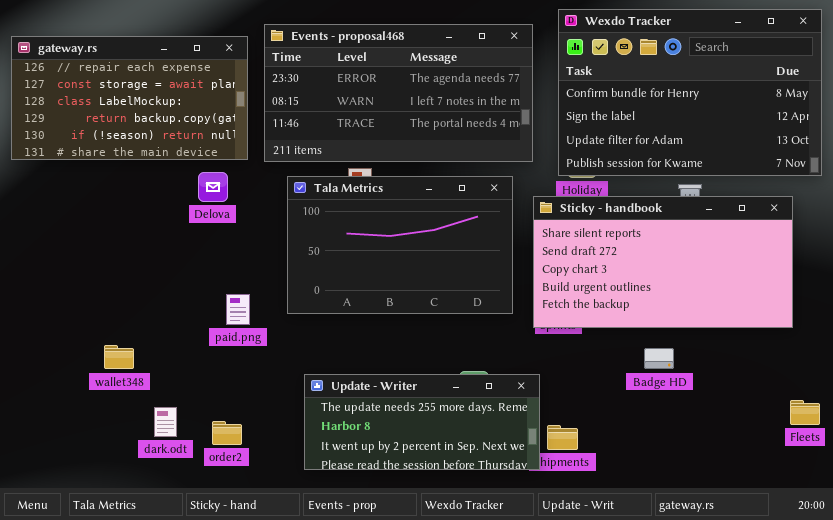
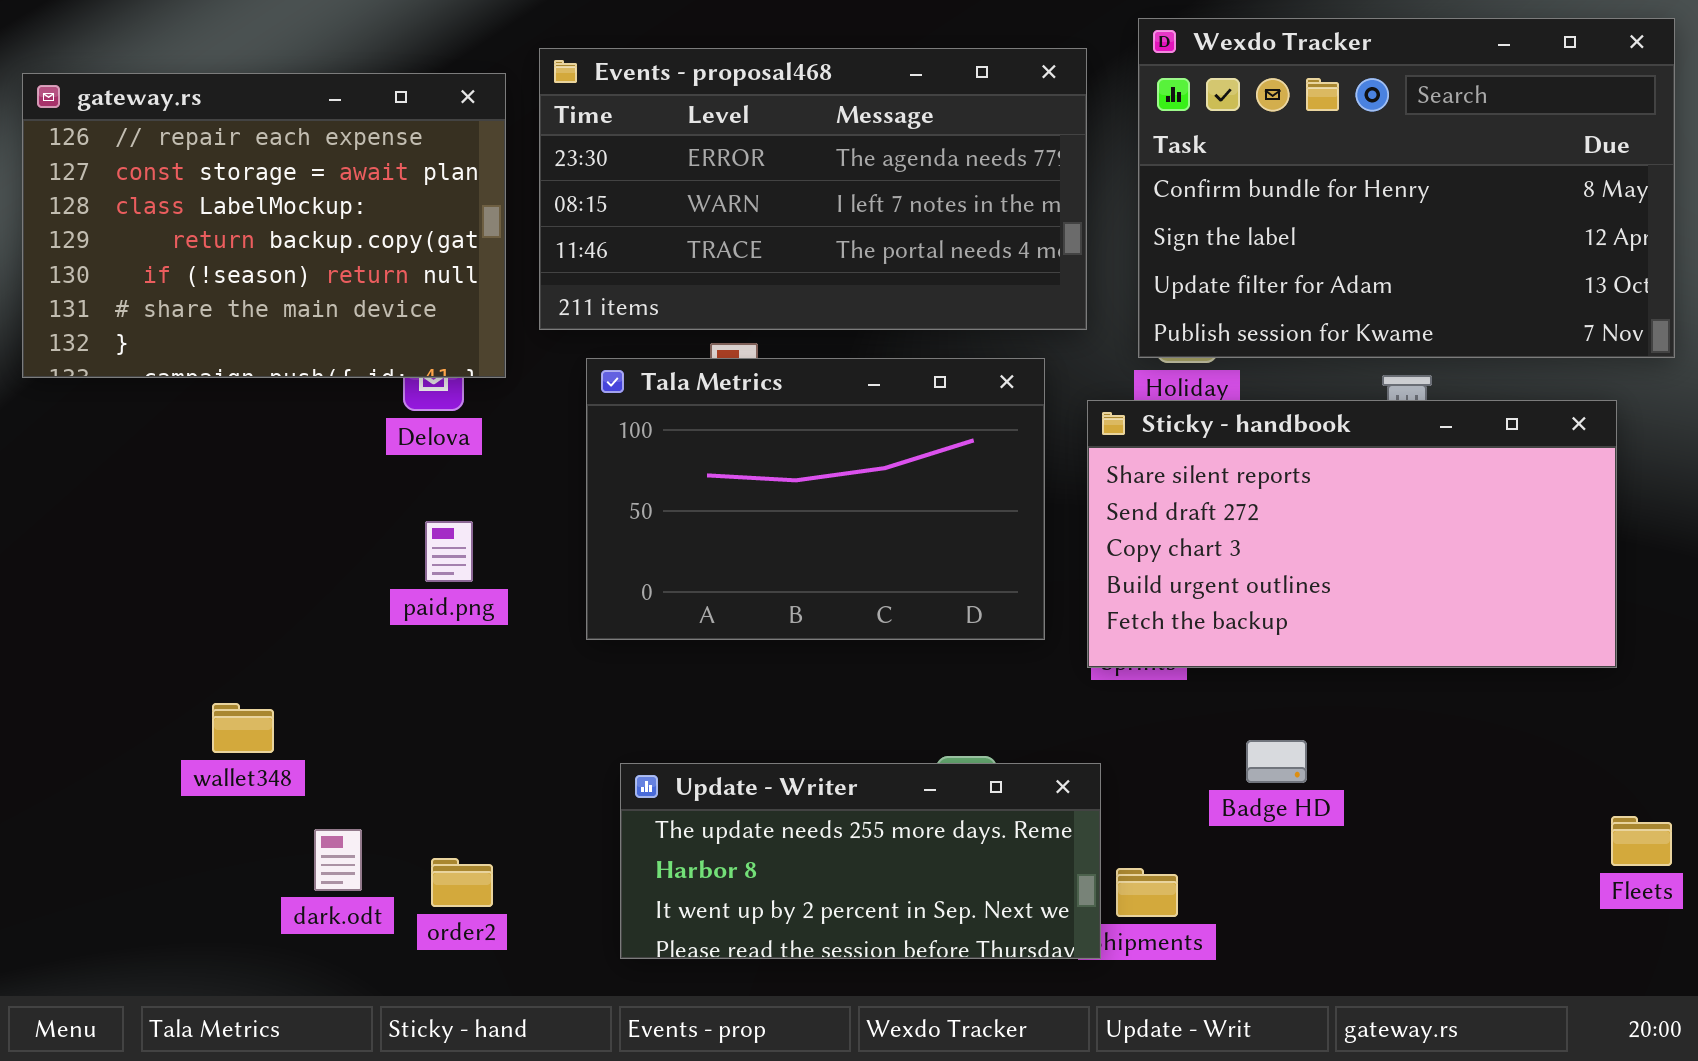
gateway.rs: [11,36,248,160] -> [22,73,506,378], resized
paid.png: [226,294,250,325] -> [425,521,473,582], moved
Badge HD: [644,348,674,369] -> [1246,740,1307,783], moved

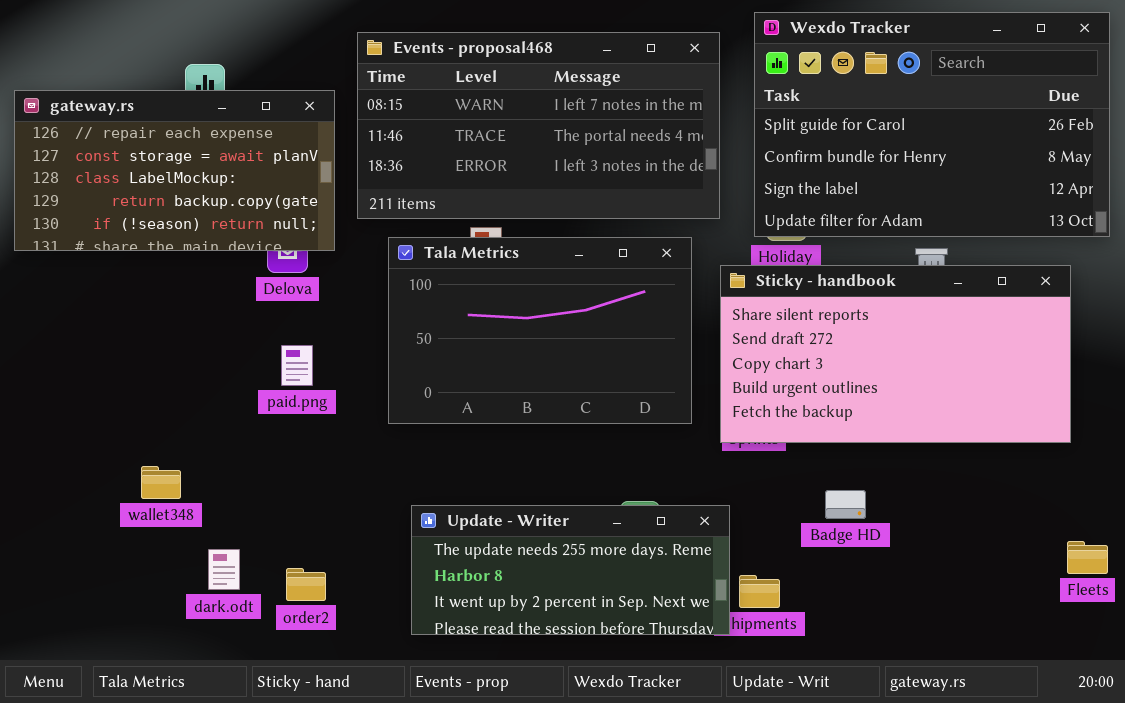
Wexdo Tracker: [1138,18,1675,358] -> [754,12,1110,237], scrolled up 1 row
Events - proposal468: [539,48,1087,330] -> [357,32,720,219], scrolled down 1 row
gateway.rs: [22,73,506,378] -> [14,90,335,251], resized

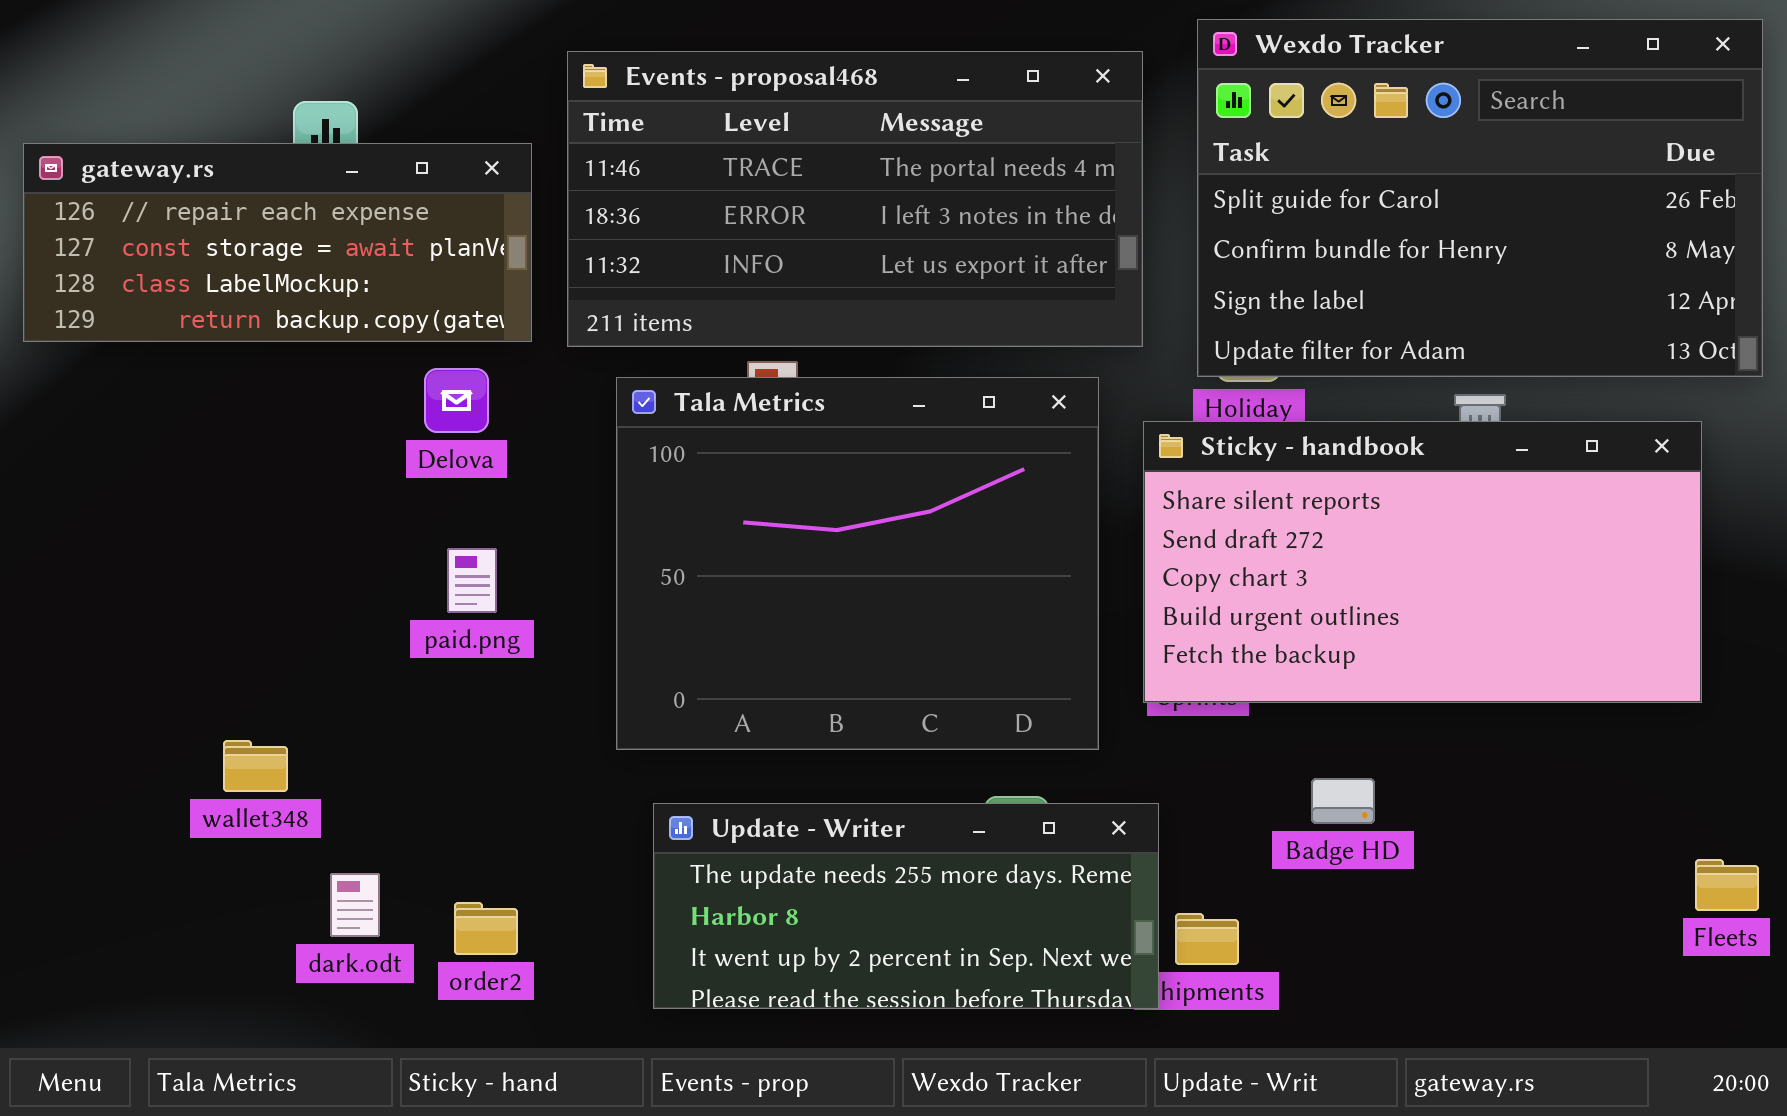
Events - proposal468: [357,32,720,219] -> [567,51,1143,347], scrolled down 1 row
gateway.rs: [14,90,335,251] -> [23,143,532,342], resized
Tala Metrics: [388,237,692,424] -> [616,377,1099,750], resized

